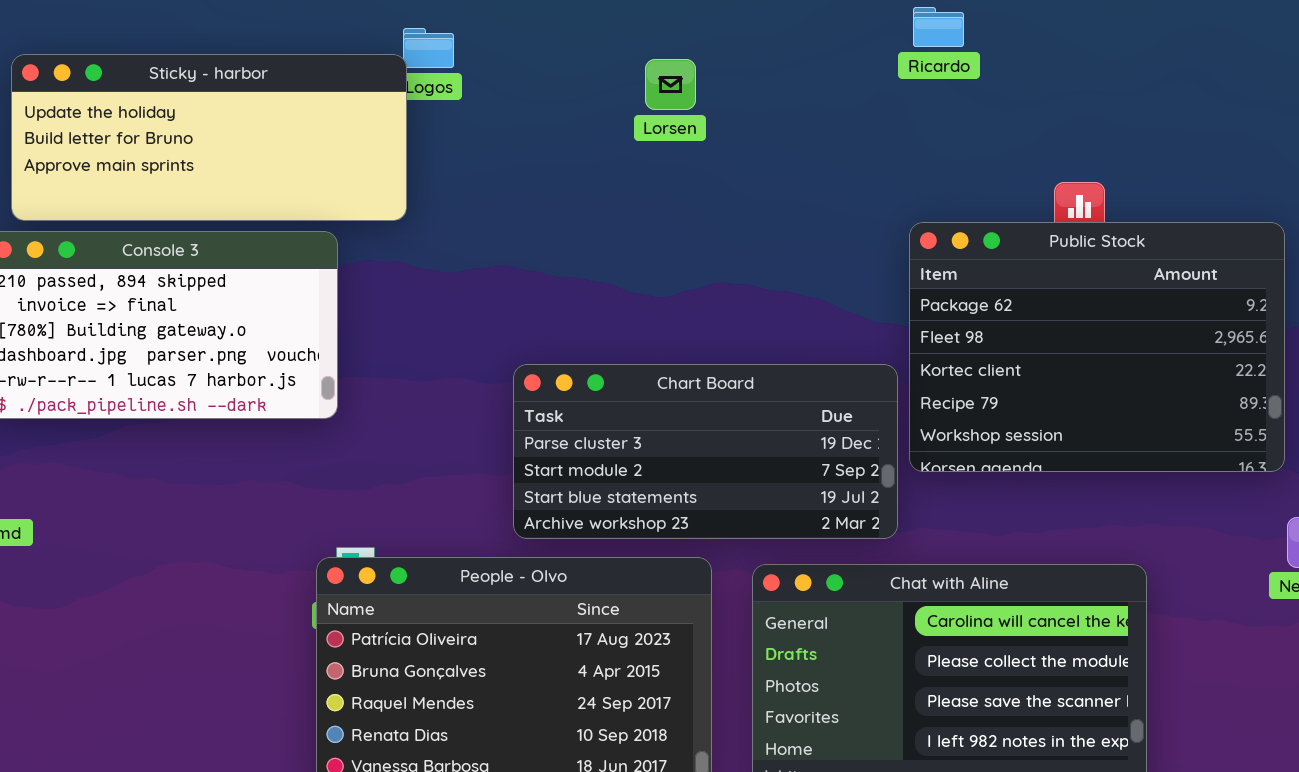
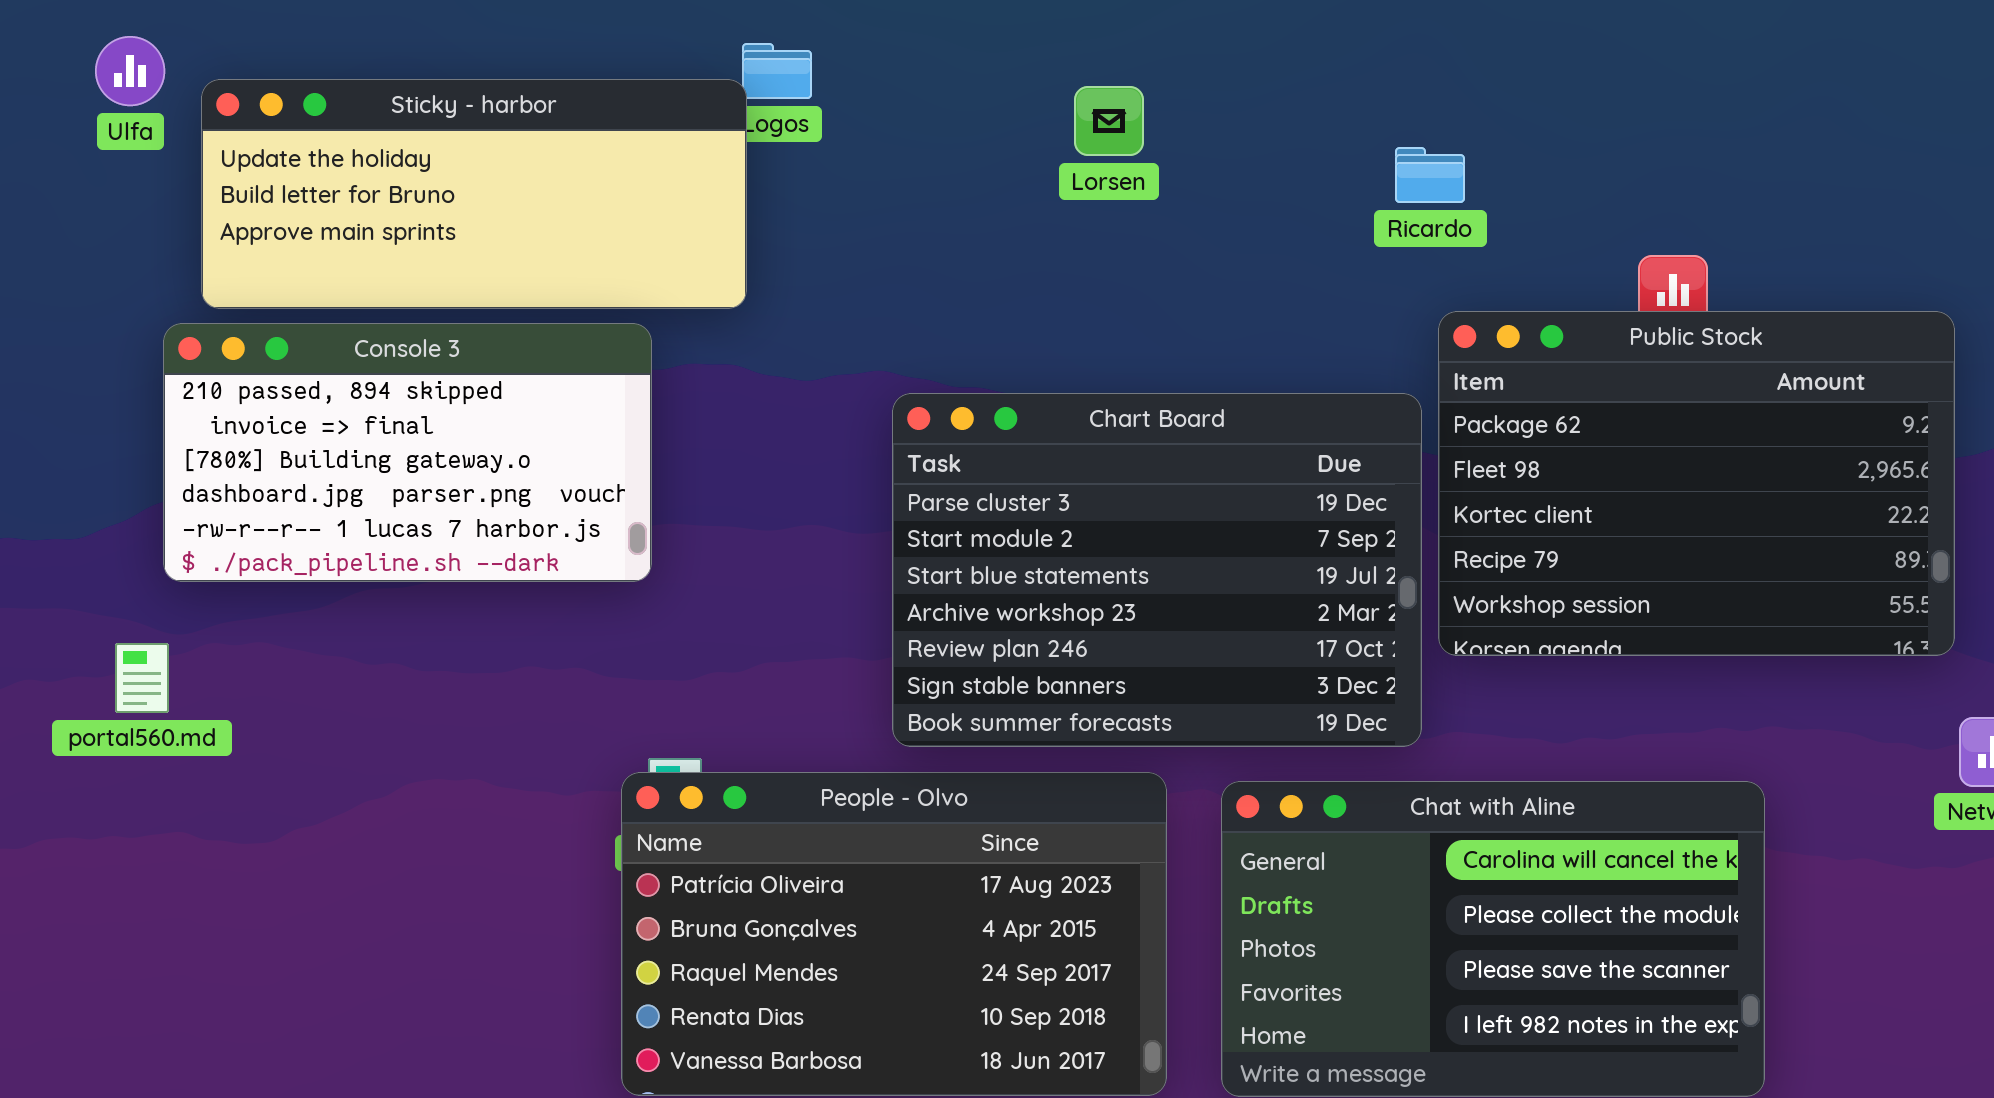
Ricardo: [913,7,964,47] -> [1395,147,1465,203], moved
Chart Board: [513,364,898,539] -> [892,393,1422,747], resized

